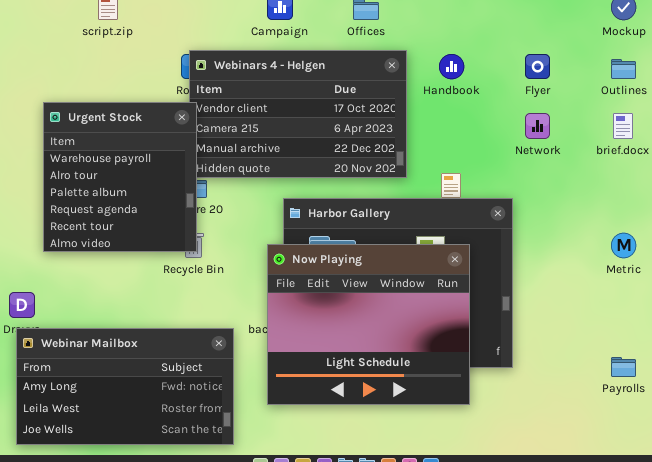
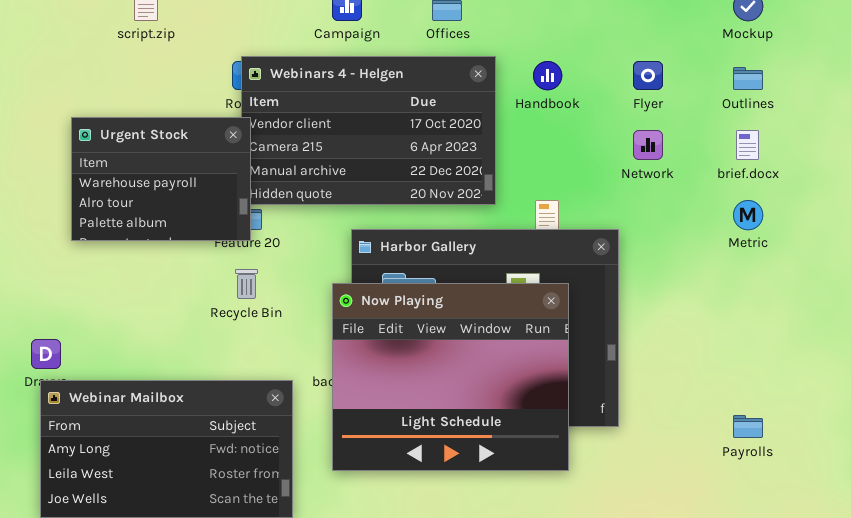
Urgent Stock: [43,102,197,252] -> [71,117,251,241], resized
Metric: [611,233,636,258] -> [733,200,763,230], moved

